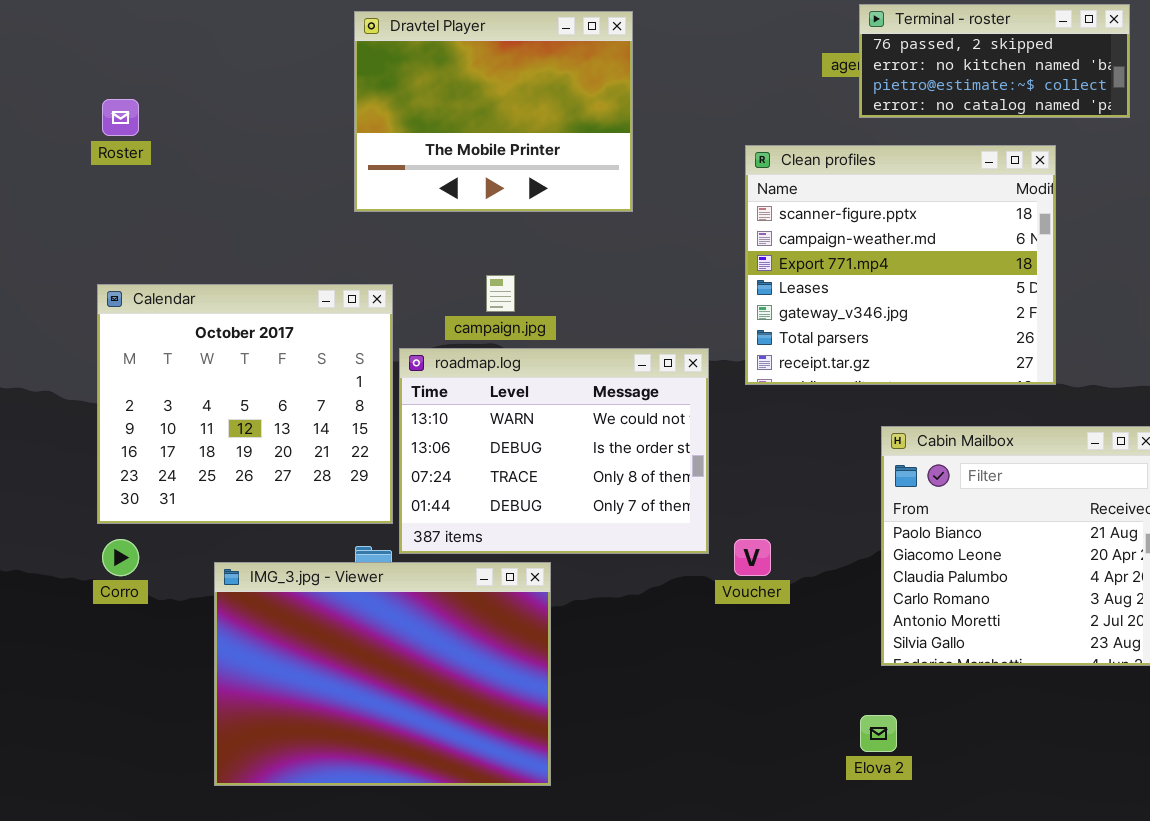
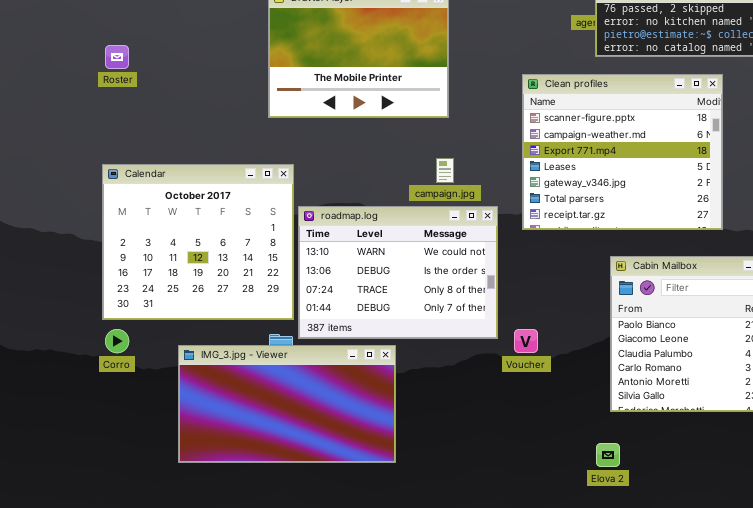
campaign.jpg: [486,275,515,312] -> [436,158,454,183], moved
IMG_3.jpg - Viewer: [214,562,551,786] -> [178,345,396,463], resized

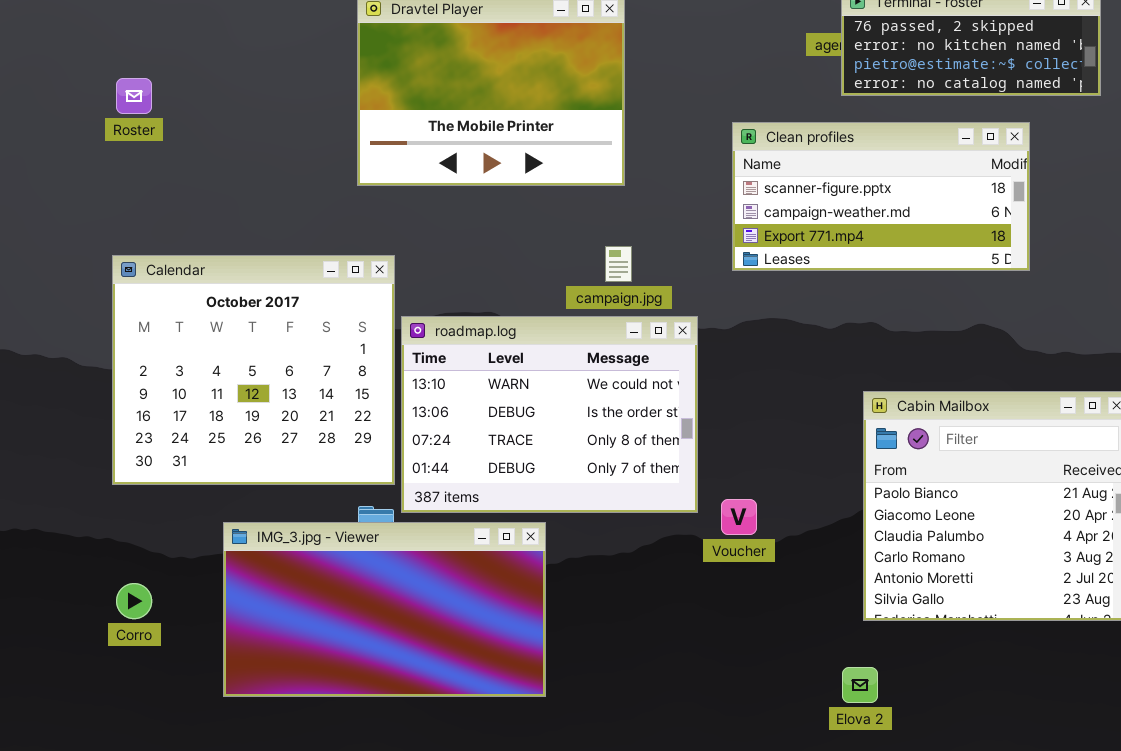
Clean profiles: [522,74,723,230] -> [732,122,1030,271], resized
Corro: [105,329,129,353] -> [116,583,152,619], moved

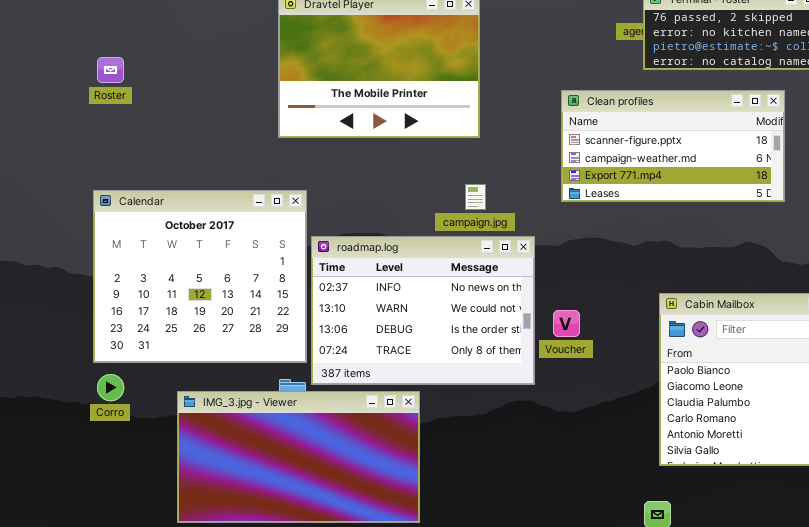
roadmap.log: [401,316,698,513] -> [311,236,535,385], scrolled up 1 row
Voucher: [721,499,757,535] -> [553,310,580,337], moved
Corro: [116,583,152,619] -> [97,374,124,401], moved

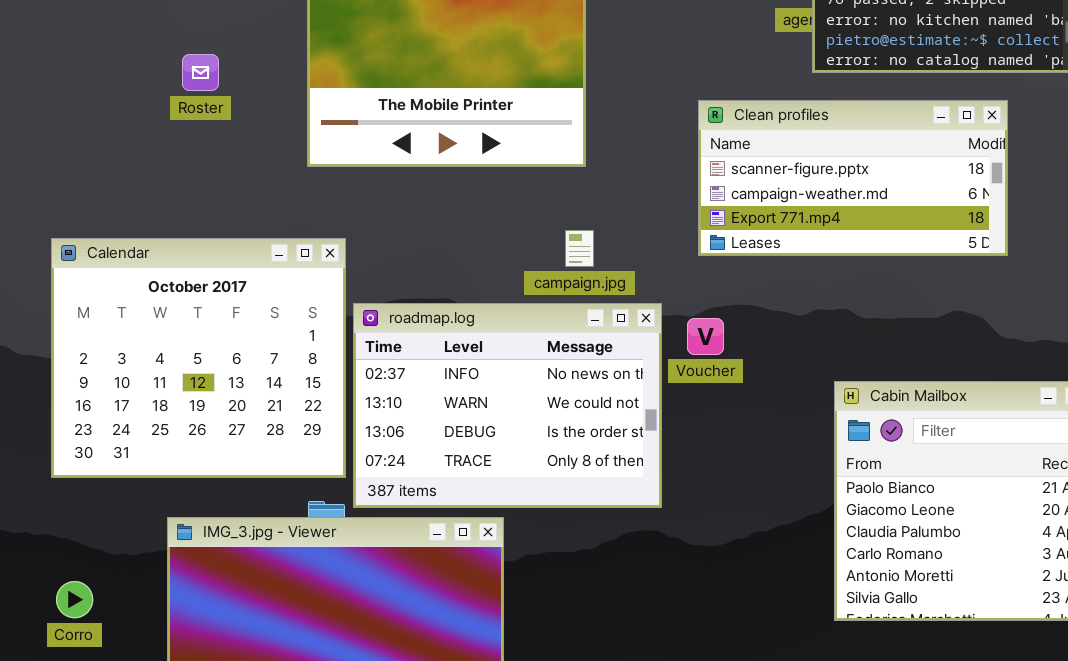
Roster: [97,57,124,83] -> [182,54,219,91], moved
Voucher: [553,310,580,337] -> [687,318,724,355], moved
Corro: [97,374,124,401] -> [56,581,93,618], moved

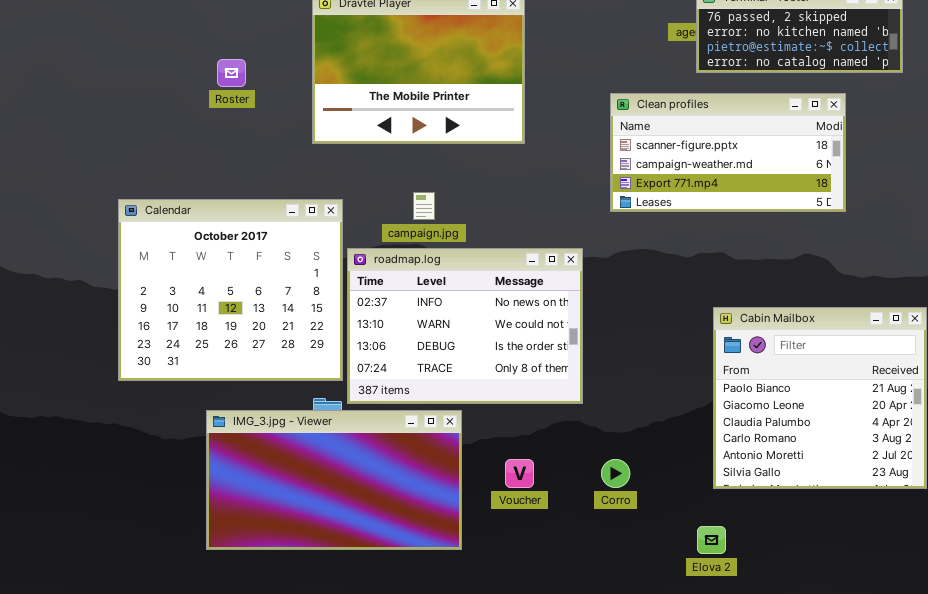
campaign.jpg: [565,230,594,267] -> [413,192,435,220], moved
Voucher: [687,318,724,355] -> [505,459,534,488], moved
Corro: [56,581,93,618] -> [601,459,630,488], moved

